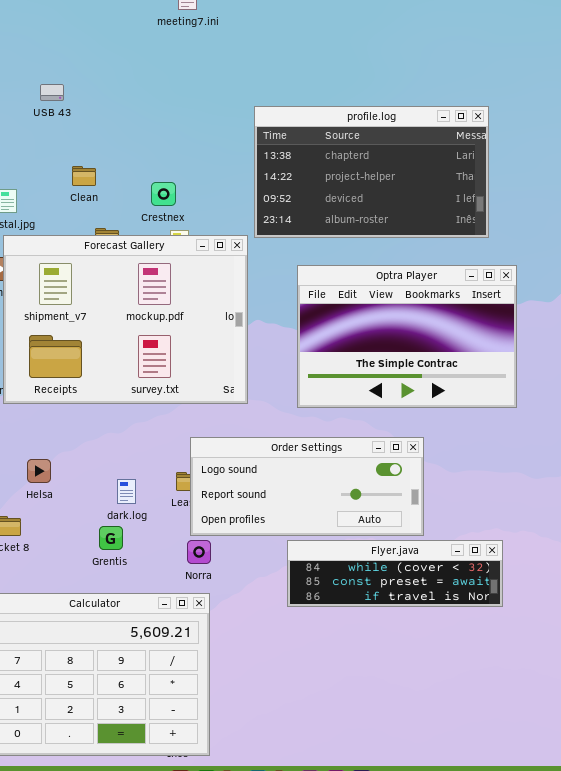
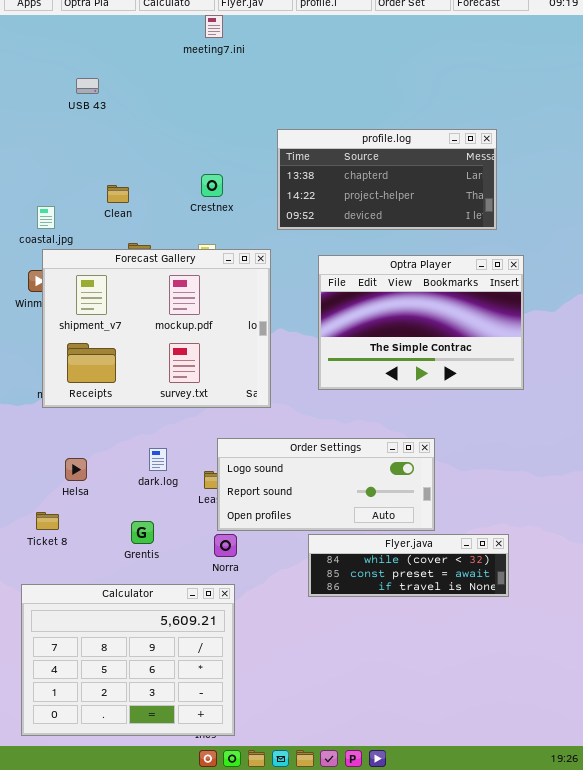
USB 43: [40,84,64,101] -> [76,78,99,94], moved
profile.log: [254,106,489,238] -> [277,129,497,230], resized
Crestnex: [151,182,176,206] -> [201,174,223,197], moved
Optra Player: [297,265,517,408] -> [318,255,524,390], moved
dark.log: [117,479,136,504] -> [149,448,167,471], moved

